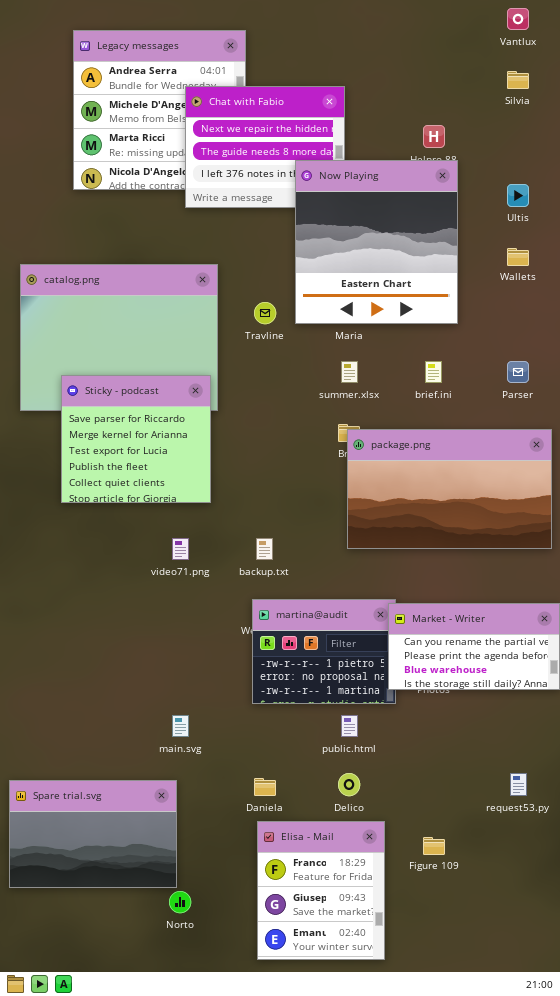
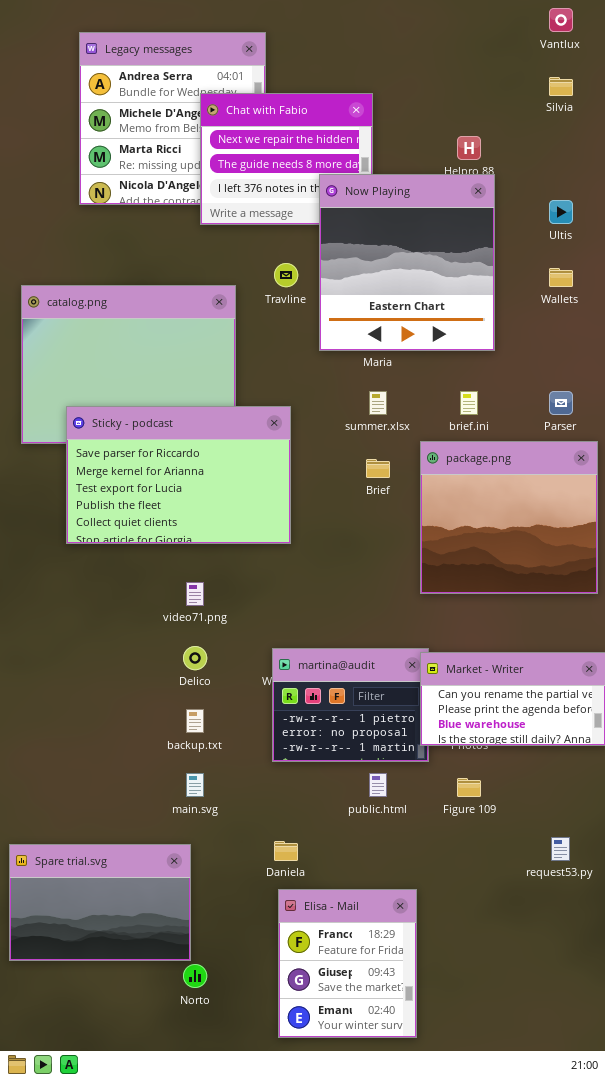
Travline: [254,302,276,324] -> [274,263,298,287], moved
Sticky - podcast: [61,375,211,503] -> [66,406,291,544], resized
package.png: [347,429,552,549] -> [420,441,598,594], resized
backup.txt: [256,538,273,560] -> [186,709,204,733], moved
Delico: [338,773,360,796] -> [183,646,207,670], moved
Figure 109: [423,837,445,855] -> [457,778,481,797], moved

